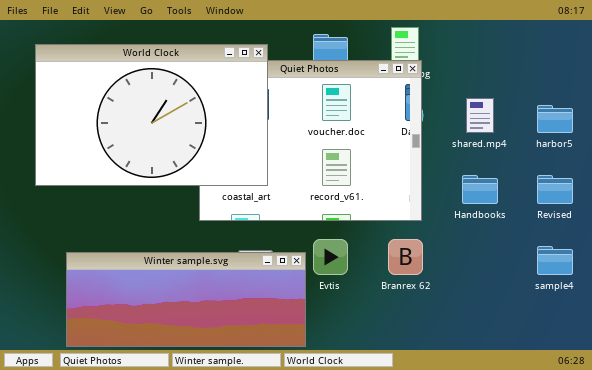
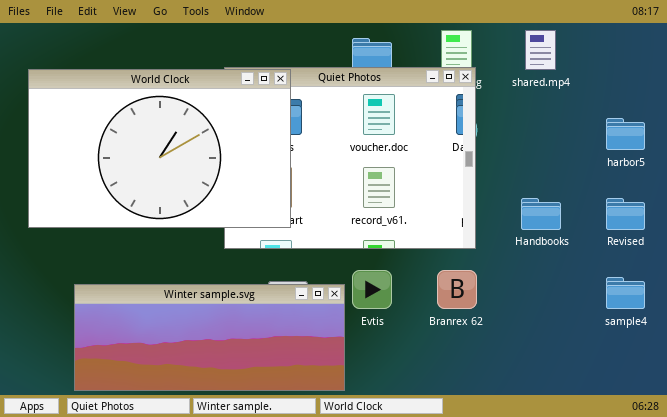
World Clock: [35,44,268,186] -> [28,69,291,228], moved
shared.mp4: [466,98,494,133] -> [525,30,556,70], moved

